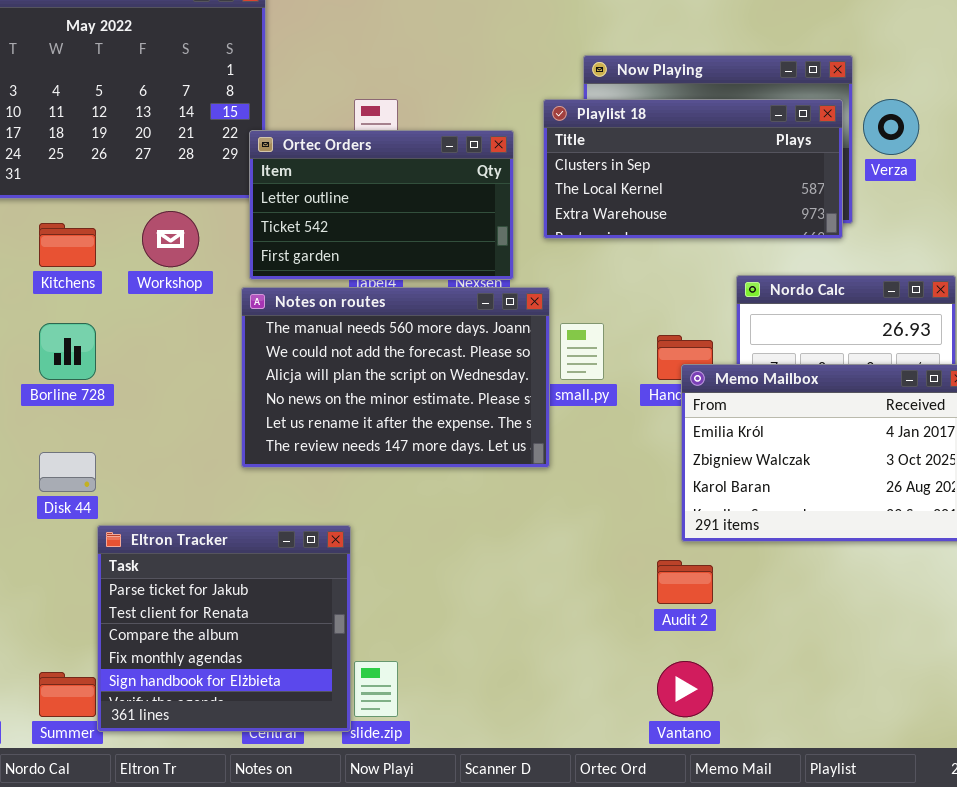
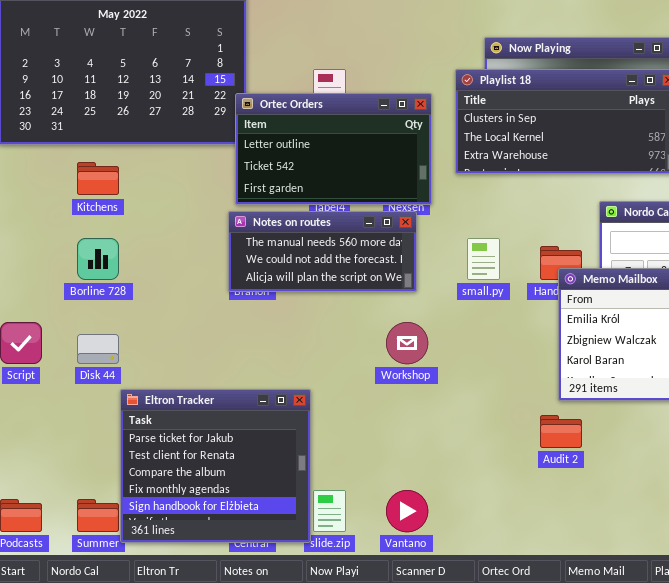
Workshop: [142,211,199,267] -> [386,322,428,364], moved
Notes on routes: [241,287,550,468] -> [228,211,417,292], resized
Vantano: [657,661,713,717] -> [386,490,428,532], moved

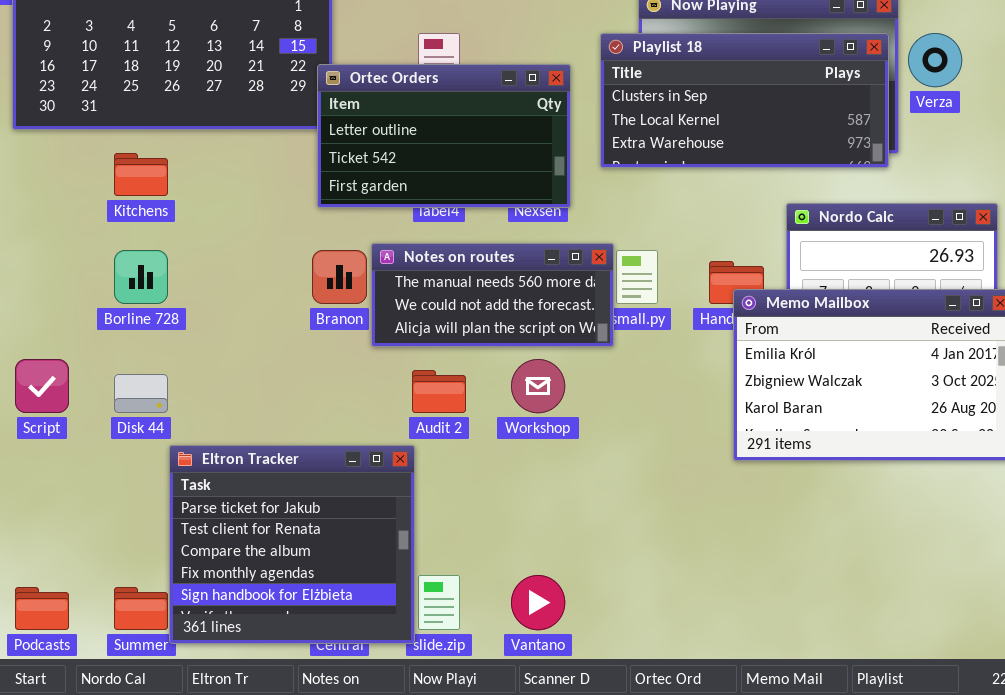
Notes on routes: [228,211,417,292] -> [371,243,614,347], moved
Audit 2: [540,415,582,448] -> [412,370,466,413], moved

